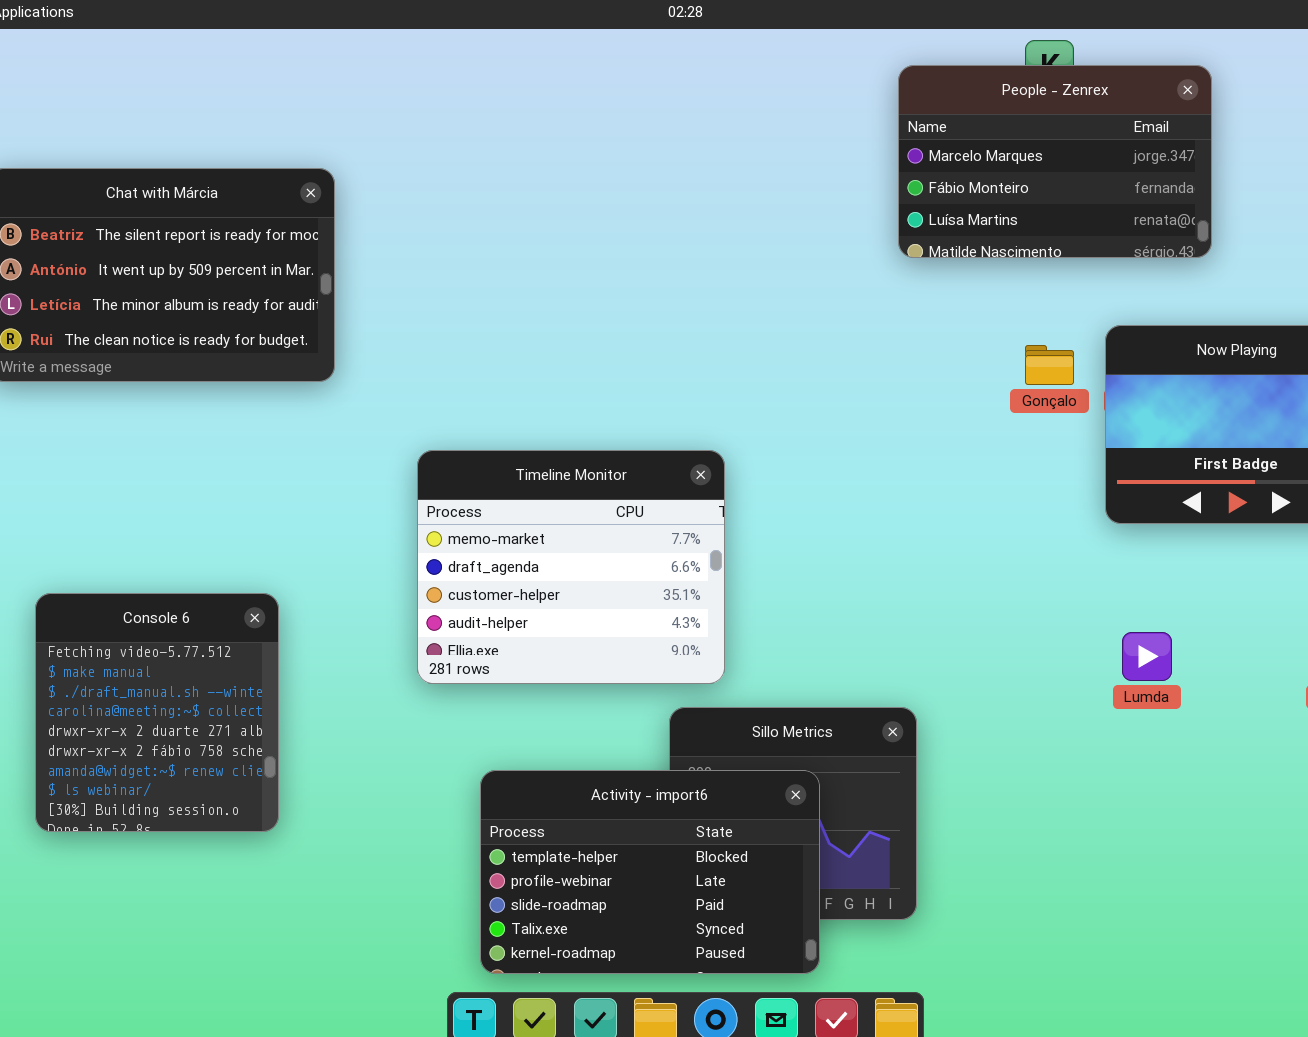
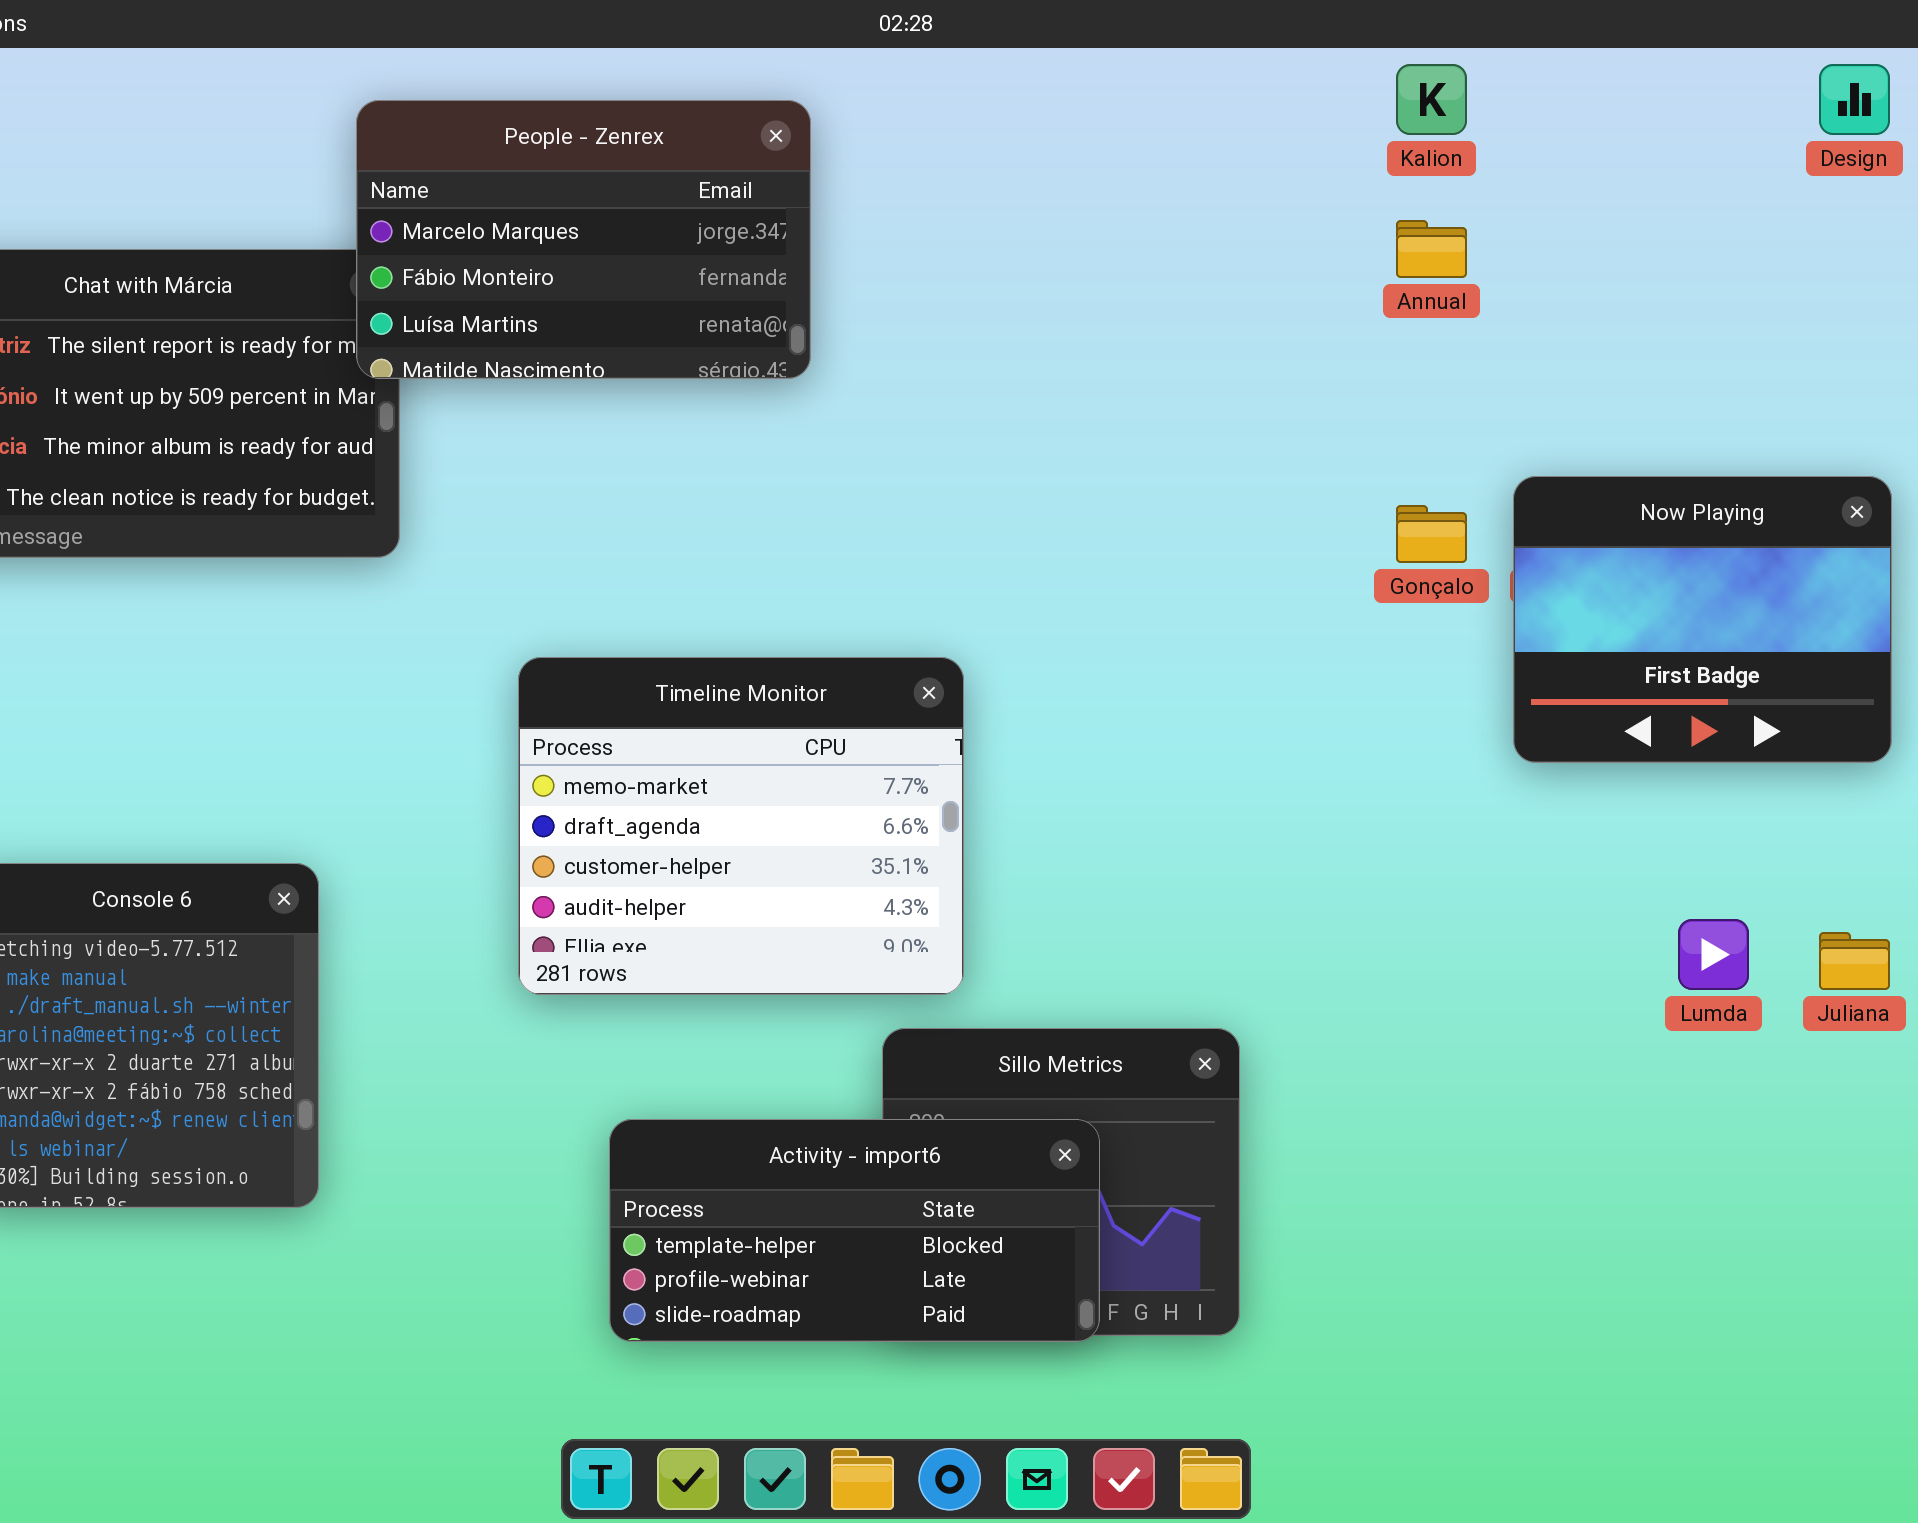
People - Zenrex: [898,65,1212,258] -> [356,100,811,379], moved
Lumda: [1122,632,1172,681] -> [1678,919,1749,990], moved
Activity - import6: [480,770,820,974] -> [609,1119,1100,1342], resized

